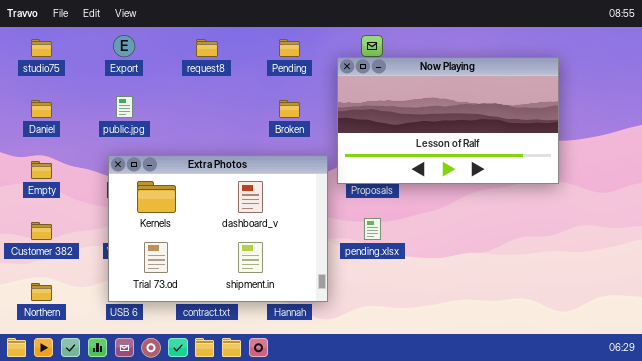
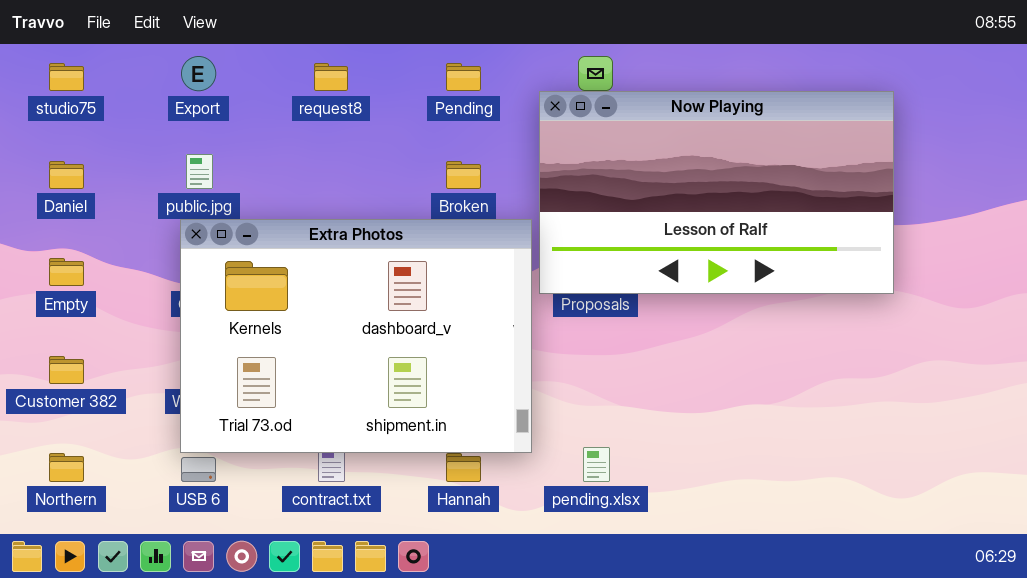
Extra Photos: [108,155,328,302] -> [180,219,532,453], moved
pending.xlsx: [364,218,381,240] -> [583,447,610,482], moved

